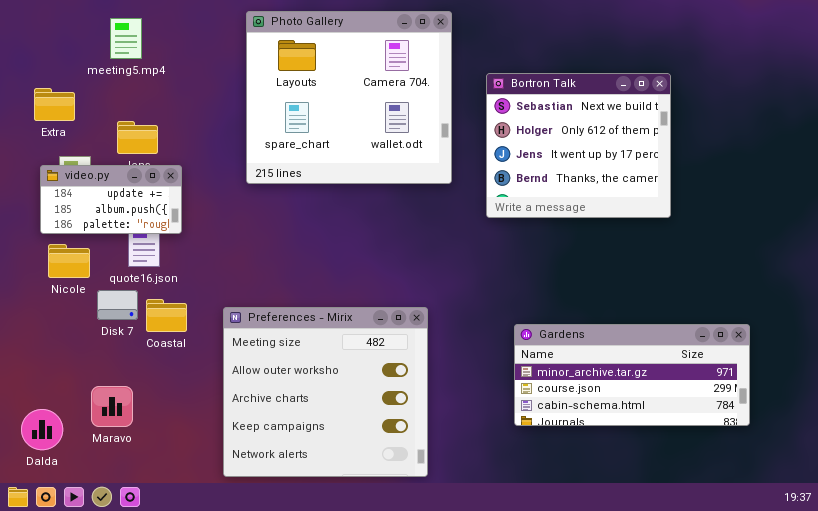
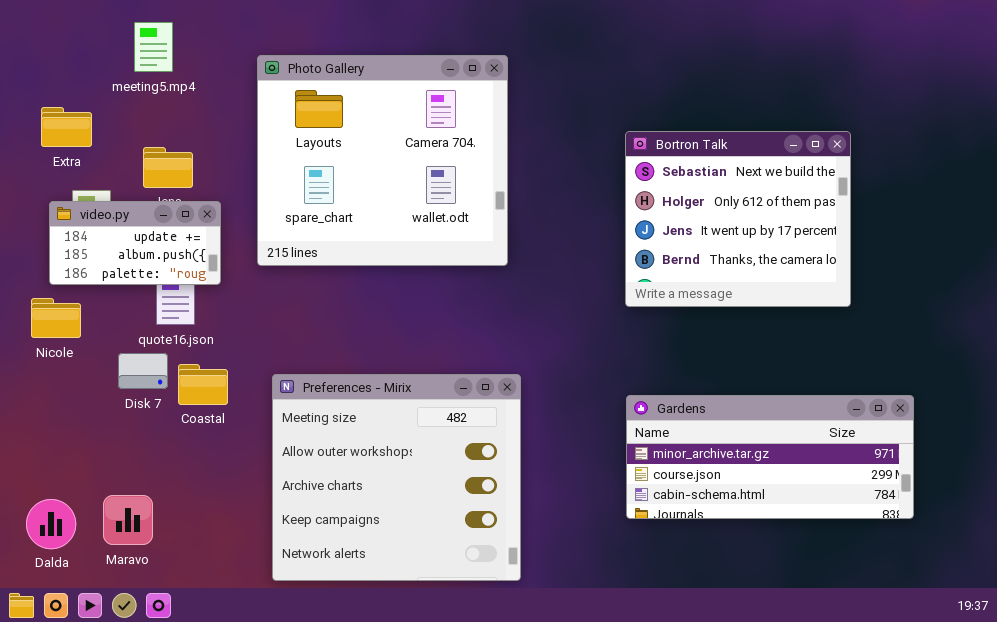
Photo Gallery: [246,11,452,184] -> [257,55,508,266], moved
Bortron Talk: [486,73,671,218] -> [625,131,851,307], moved
Nicole: [48,244,90,278] -> [31,298,81,338], moved
Maravo: [91,386,133,427] -> [103,495,153,545], moved

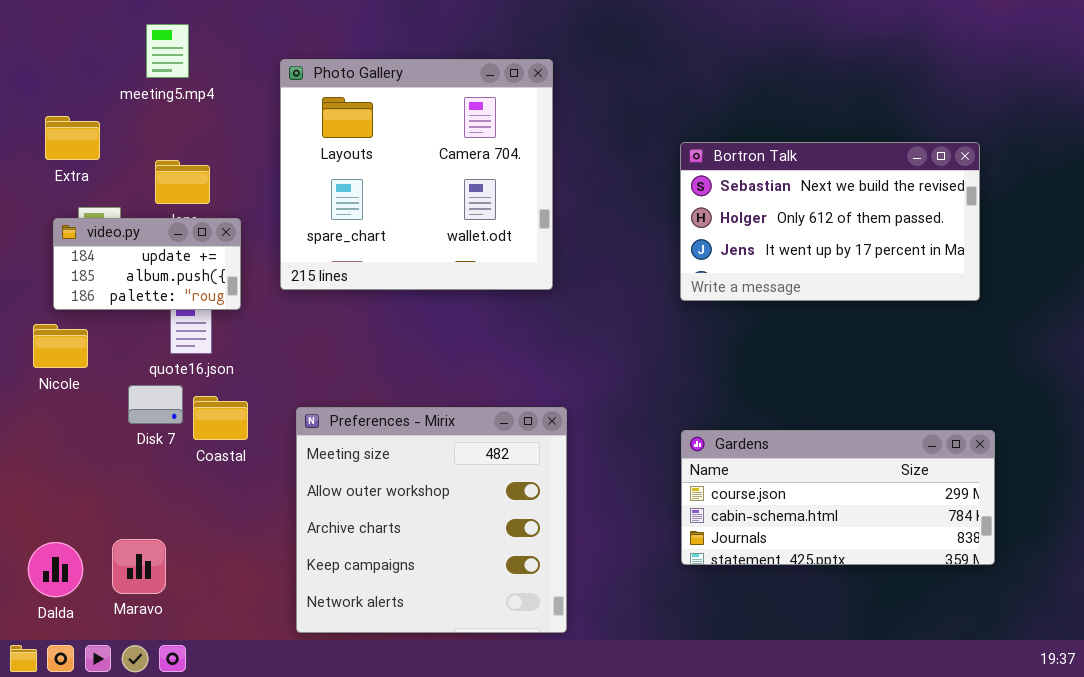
Bortron Talk: [625,131,851,307] -> [680,142,980,301], resized
Gardens: [626,395,914,519] -> [681,430,995,565], scrolled down 1 row

